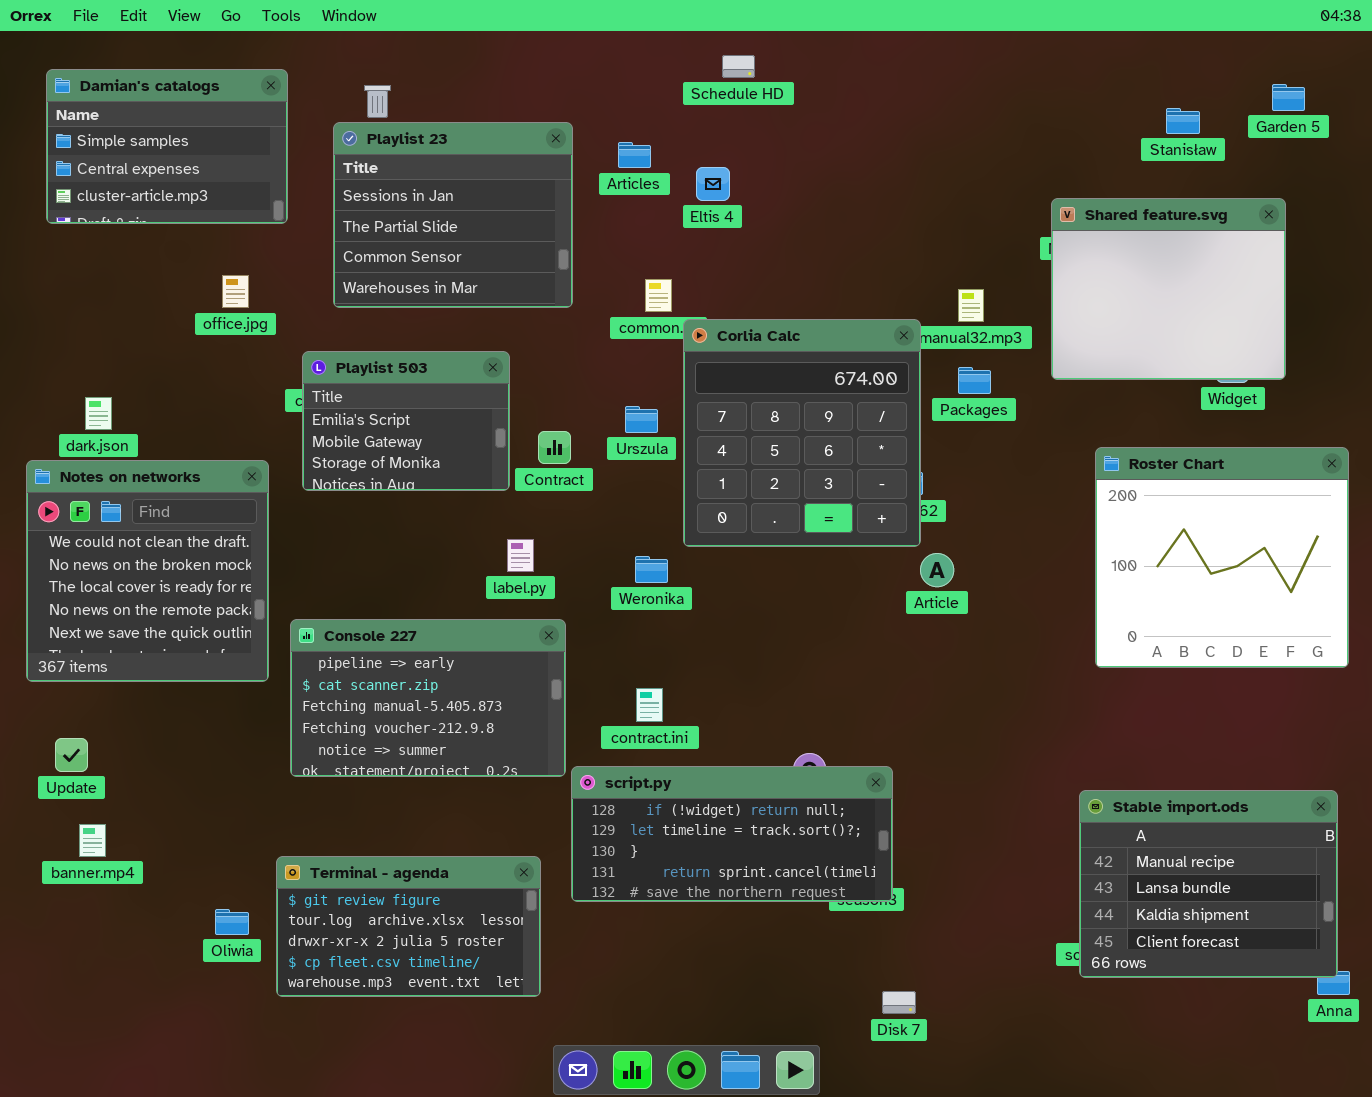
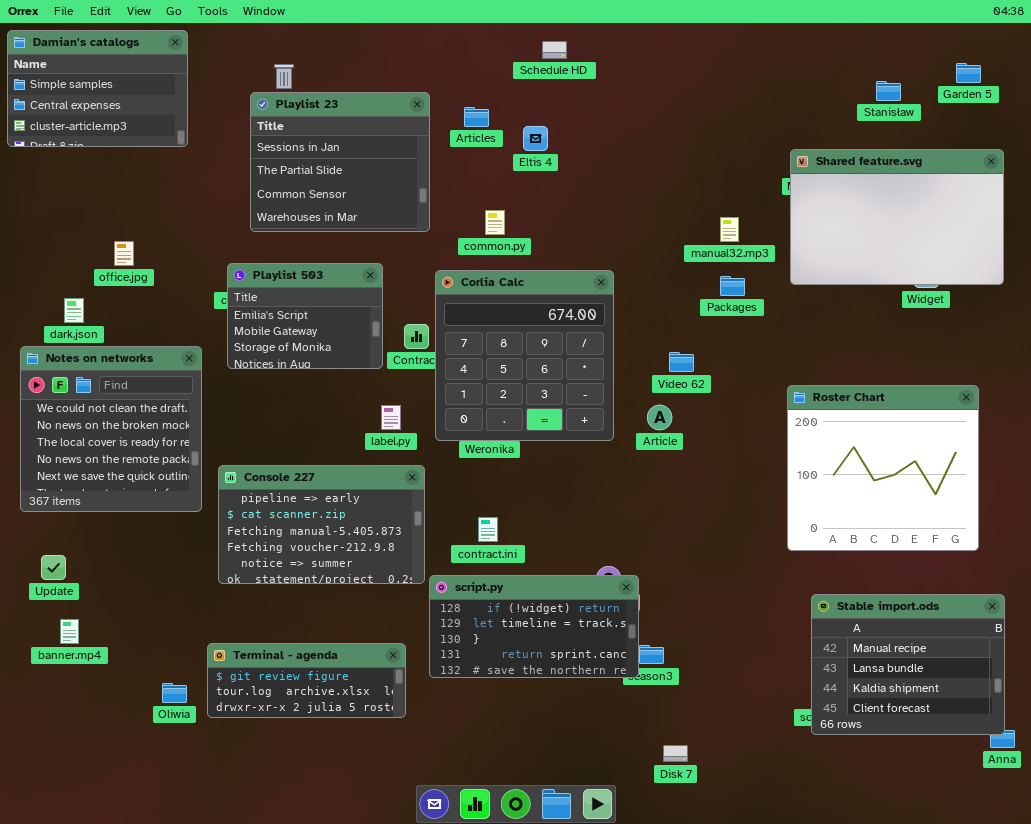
Damian's catalogs: [46,69,288,224] -> [7,30,188,147], moved
Shared feature.svg: [1051,198,1286,380] -> [790,149,1004,285], resized
office.jpg: [222,275,249,308] -> [114,241,134,266], moved
Corlia Calc: [683,319,921,547] -> [435,270,614,441], moved
Roster Chart: [1095,447,1349,668] -> [787,385,979,551], moved
Article: [920,553,954,587] -> [647,405,672,430], moved
script.py: [571,766,893,902] -> [429,575,639,678], resized
Terminal - agenda: [276,856,541,997] -> [207,643,406,718], resized

